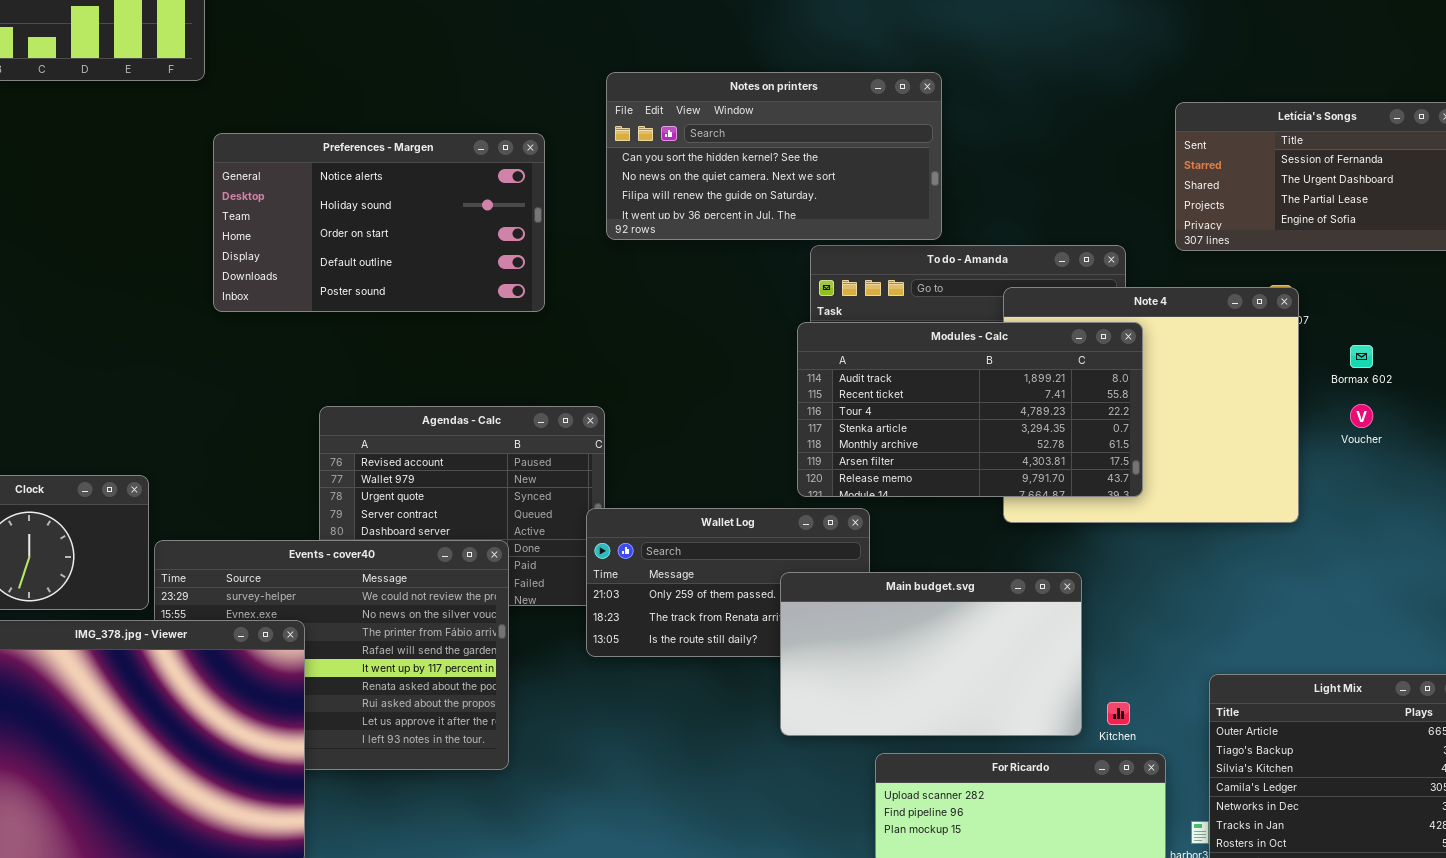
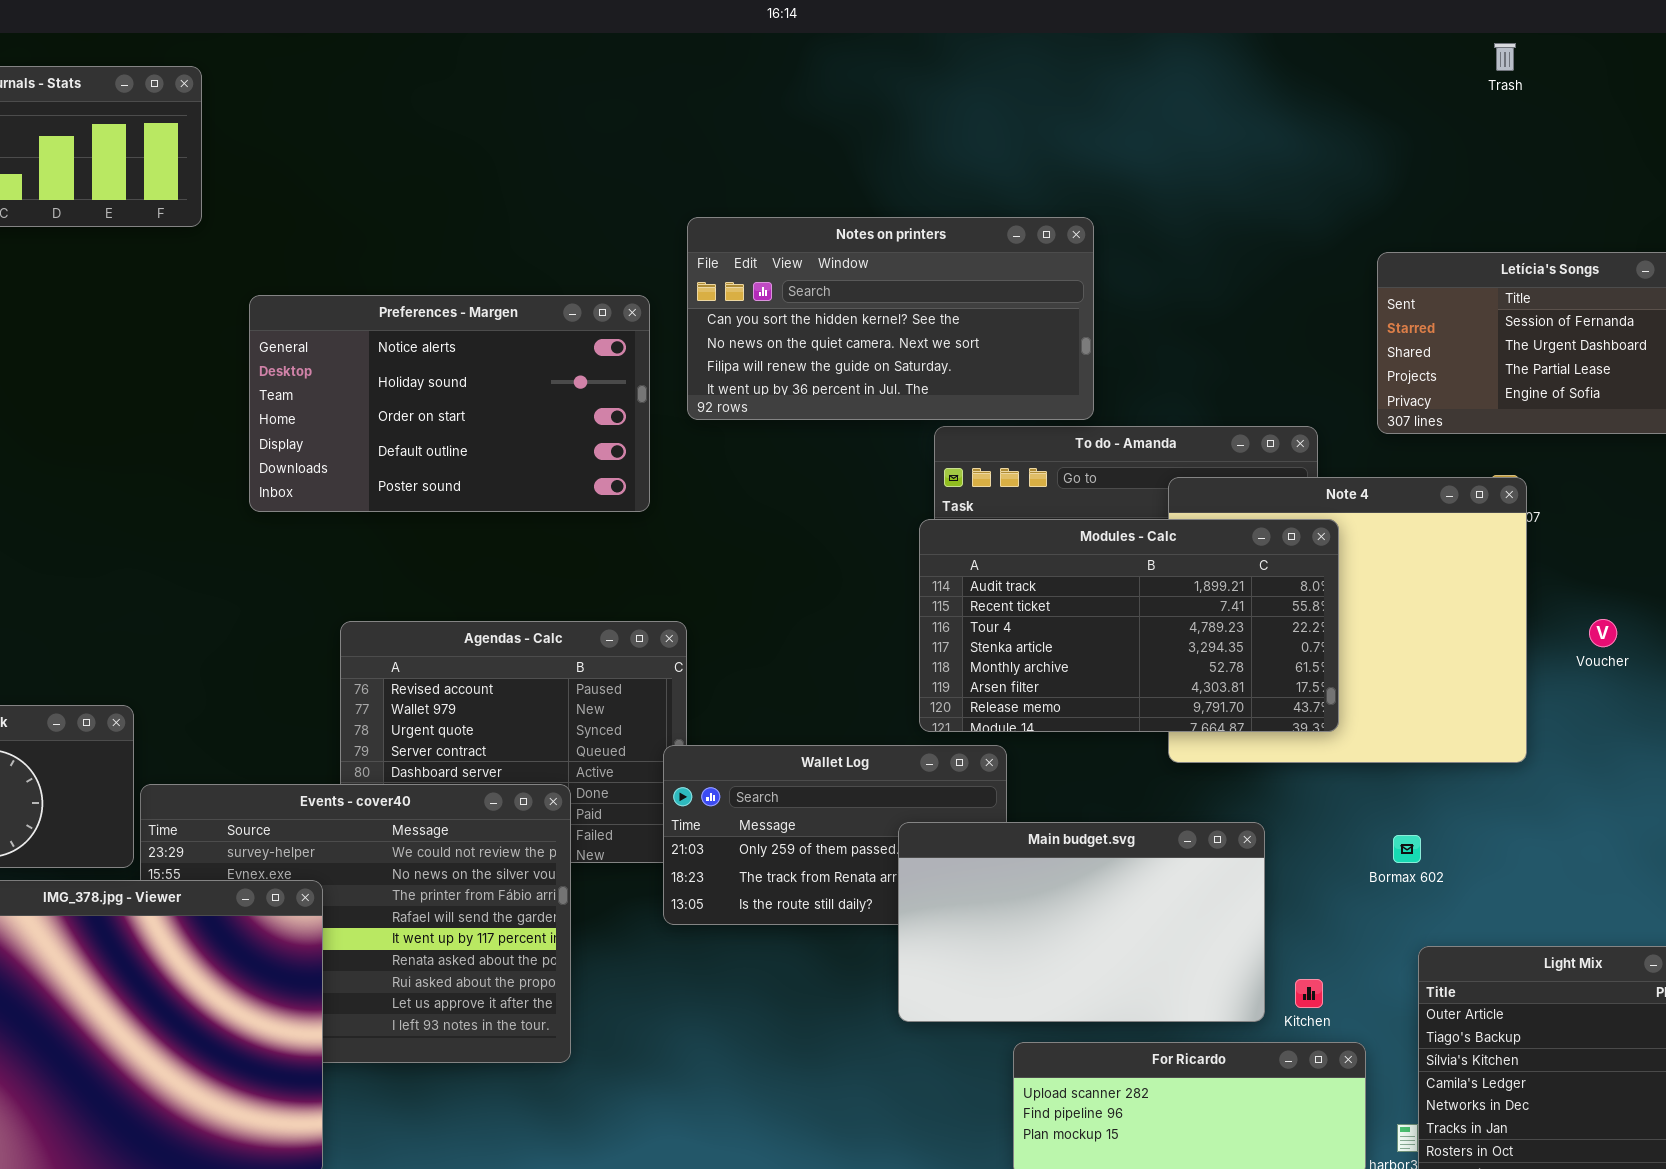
Preferences - Margen: [213,133,545,312] -> [249,295,650,512], moved
Bormax 602: [1350,345,1373,368] -> [1393,835,1421,863], moved

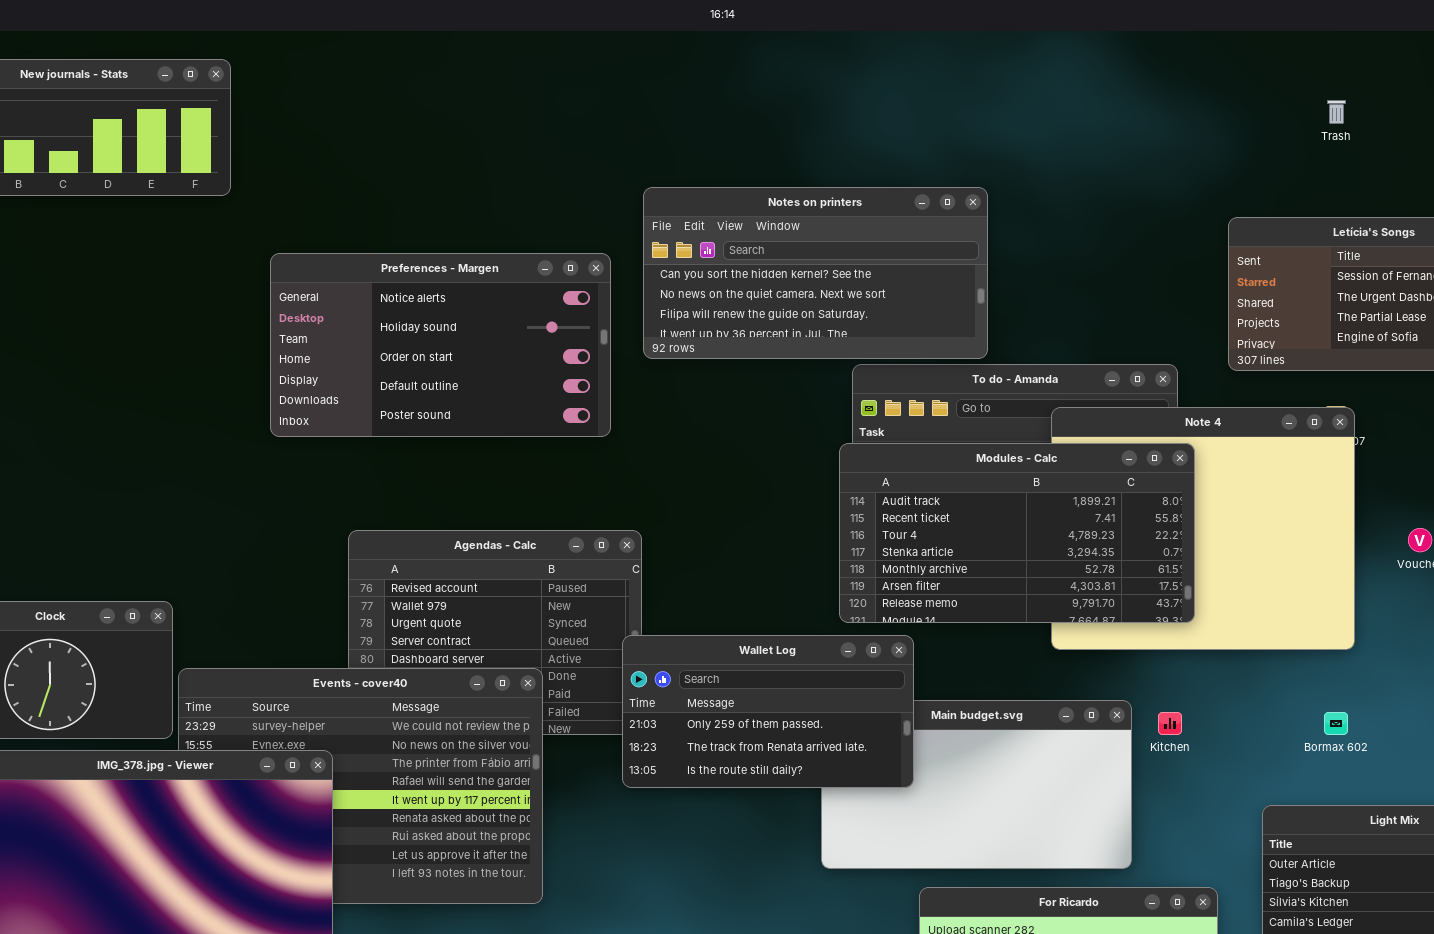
Trash: [1494,43,1516,71] -> [1327,100,1346,124], moved
Wallet Log: [663,745,1007,925] -> [622,635,914,788], raised
Bormax 602: [1393,835,1421,863] -> [1324,712,1348,735], moved
Kitchen: [1295,979,1323,1008] -> [1158,712,1182,735], moved

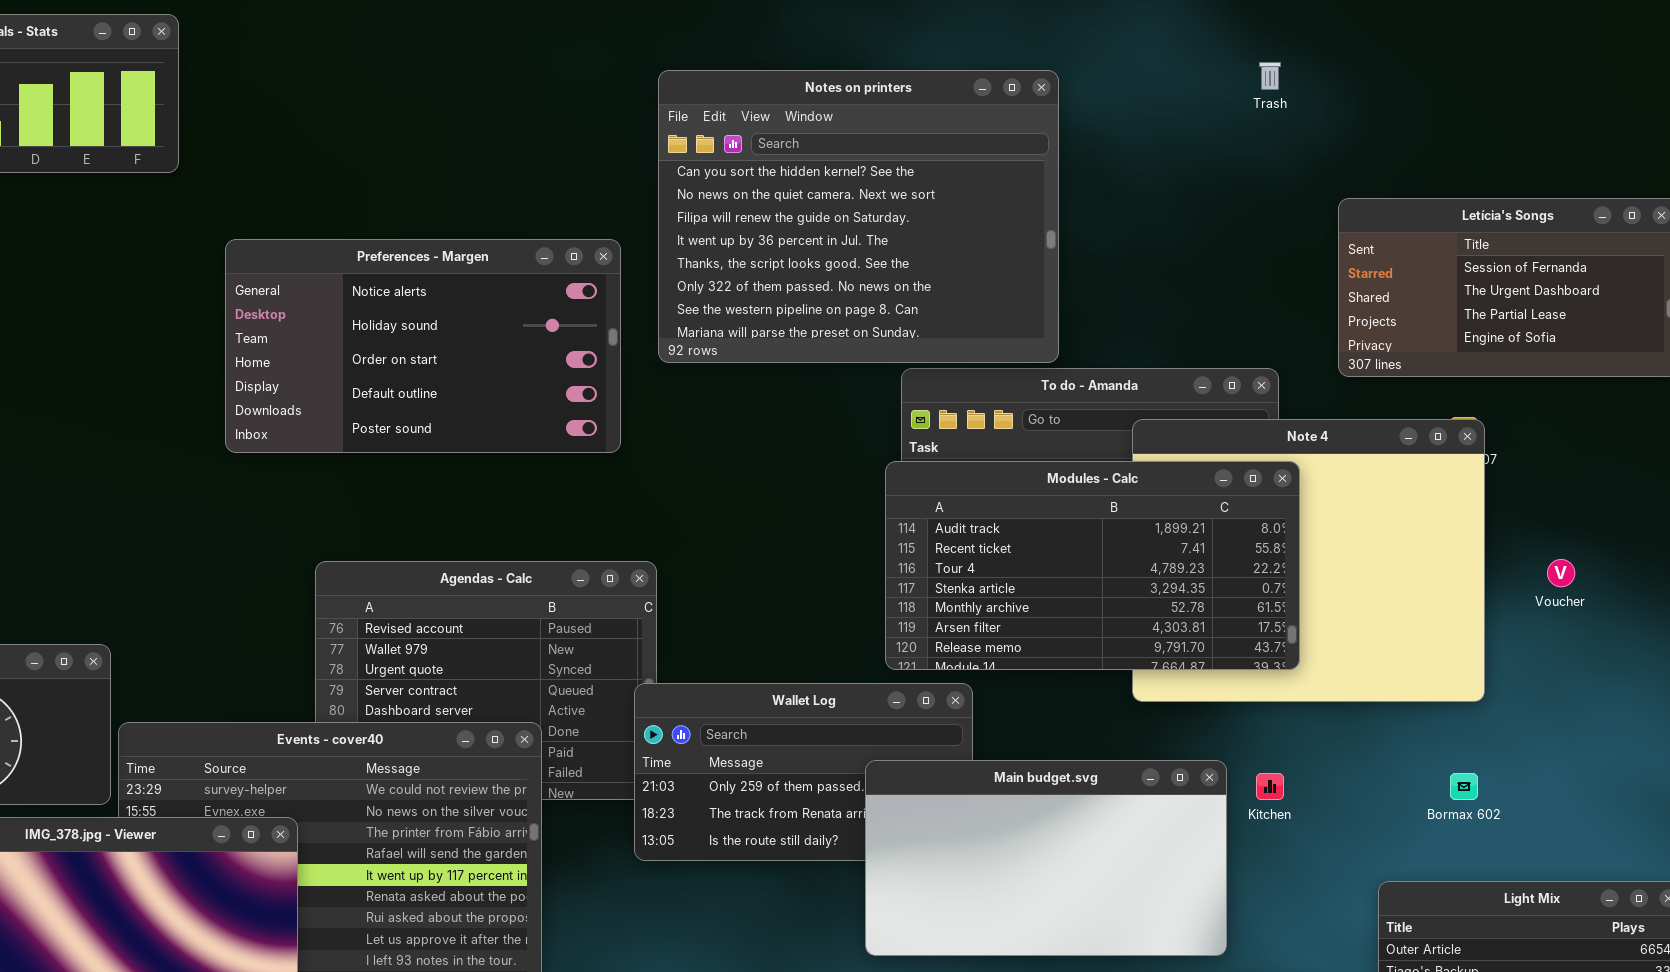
Trash: [1327,100,1346,124] -> [1259,62,1281,90], moved
Notes on printers: [643,187,988,359] -> [658,70,1059,363], resized
Main budget.svg: [821,700,1132,869] -> [865,760,1227,956], raised

